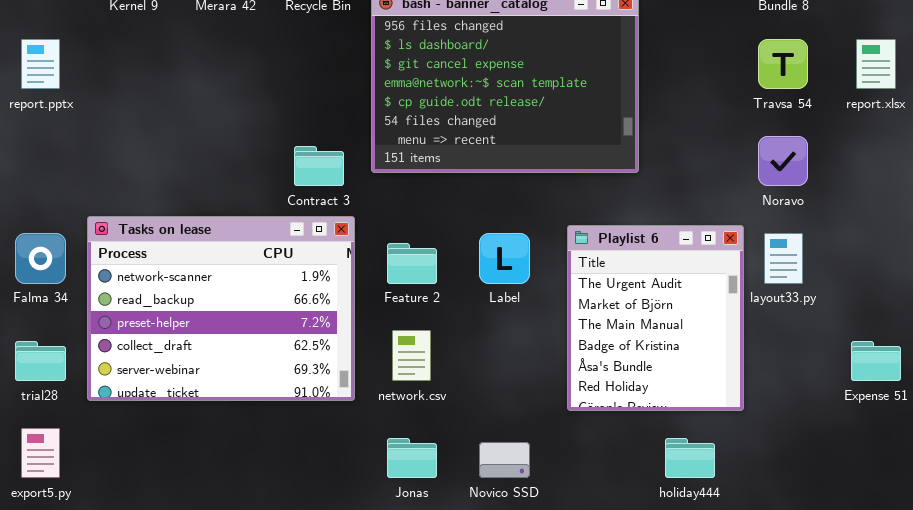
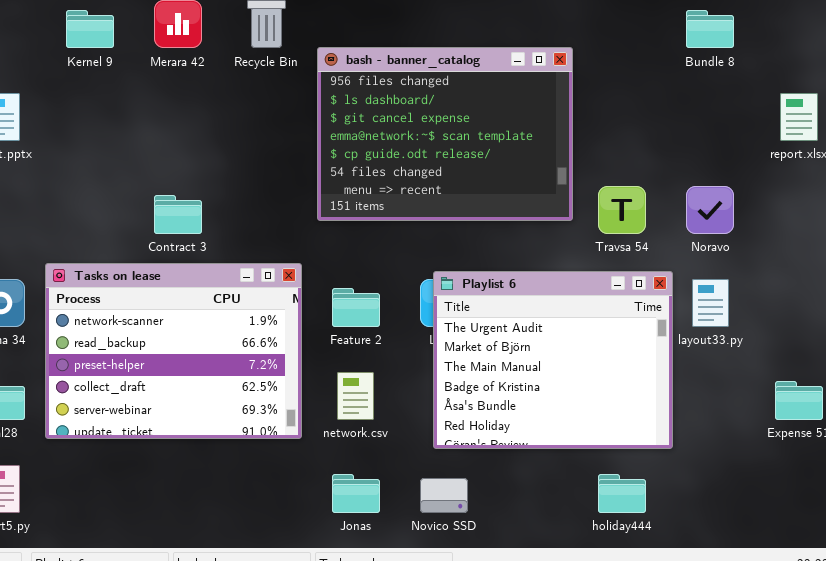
Travsa 54: [758,39,808,89] -> [598,186,646,234], moved
Contract 3: [294,146,344,186] -> [154,195,202,234], moved
Playlist 6: [567,225,744,411] -> [433,271,673,449], resized

